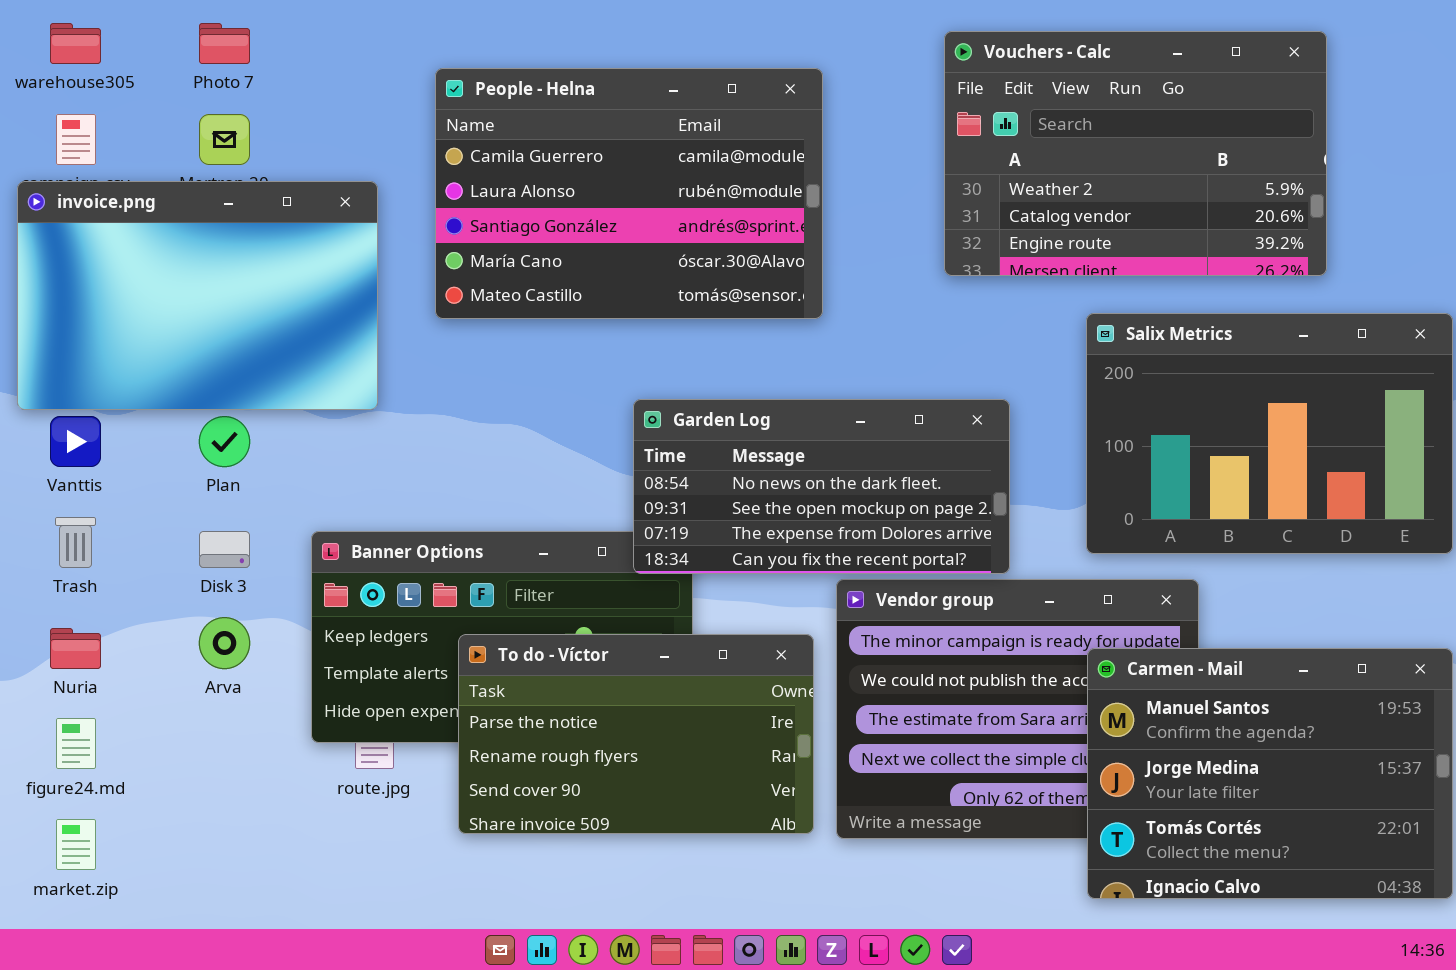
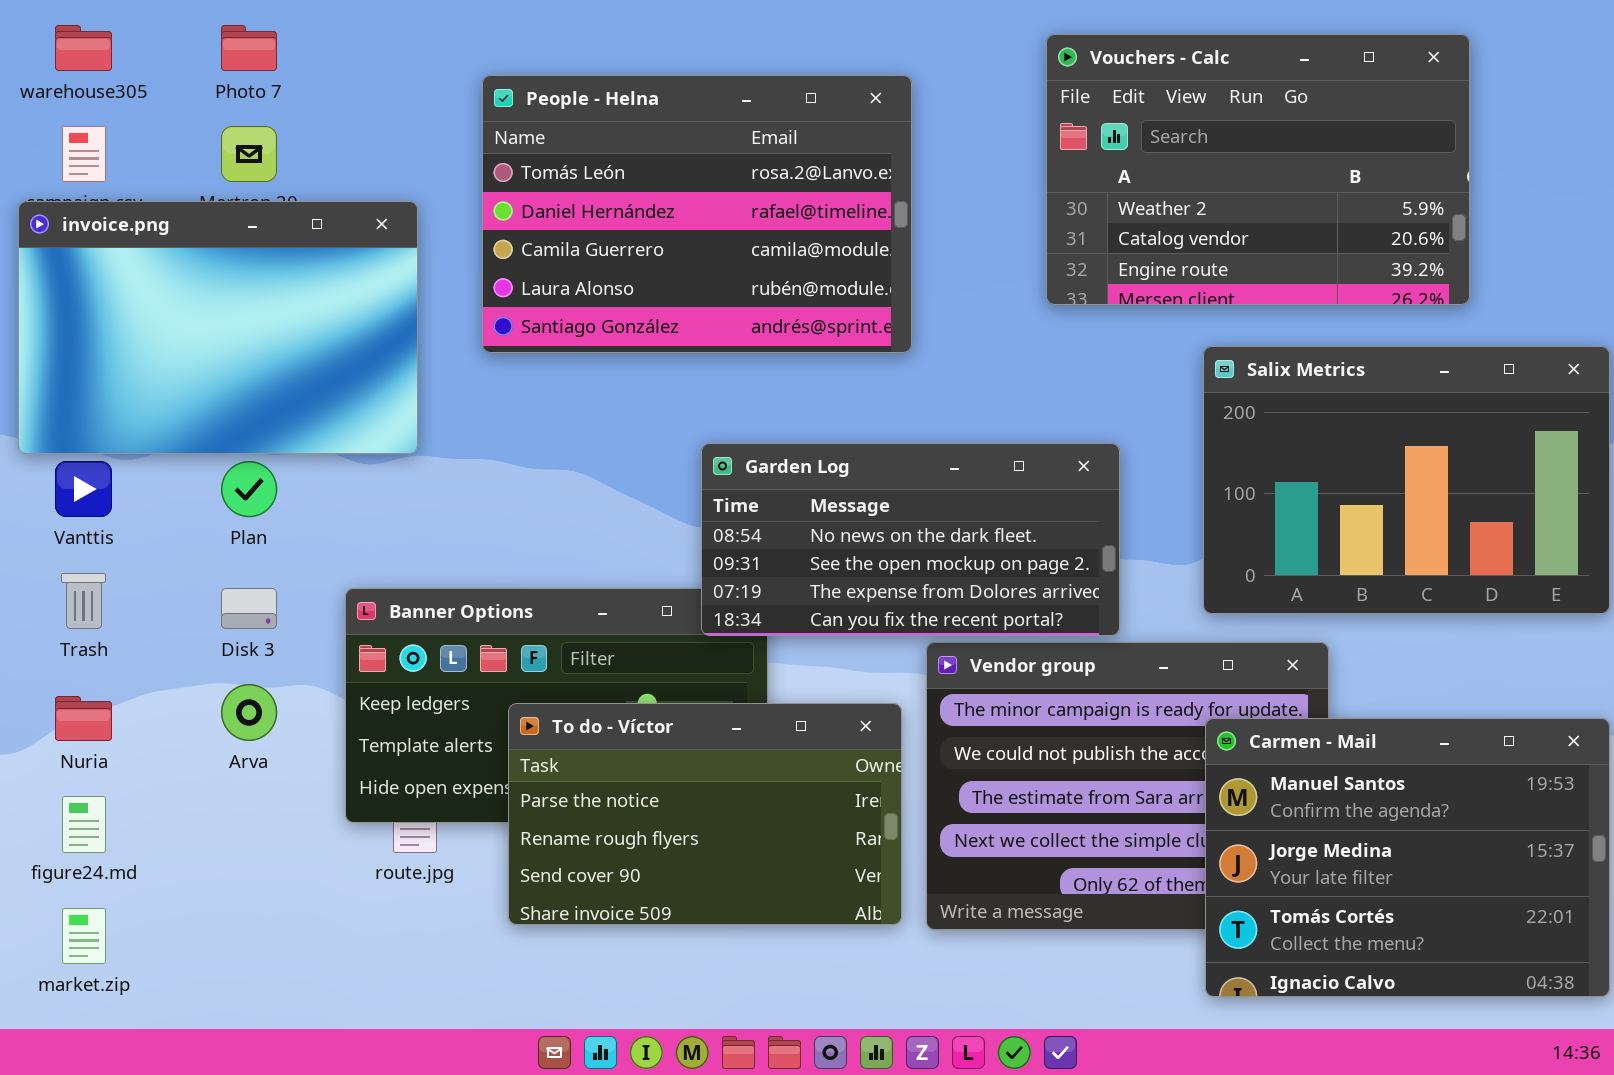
People - Helna: [435,68,823,319] -> [482,75,912,353], scrolled up 2 rows

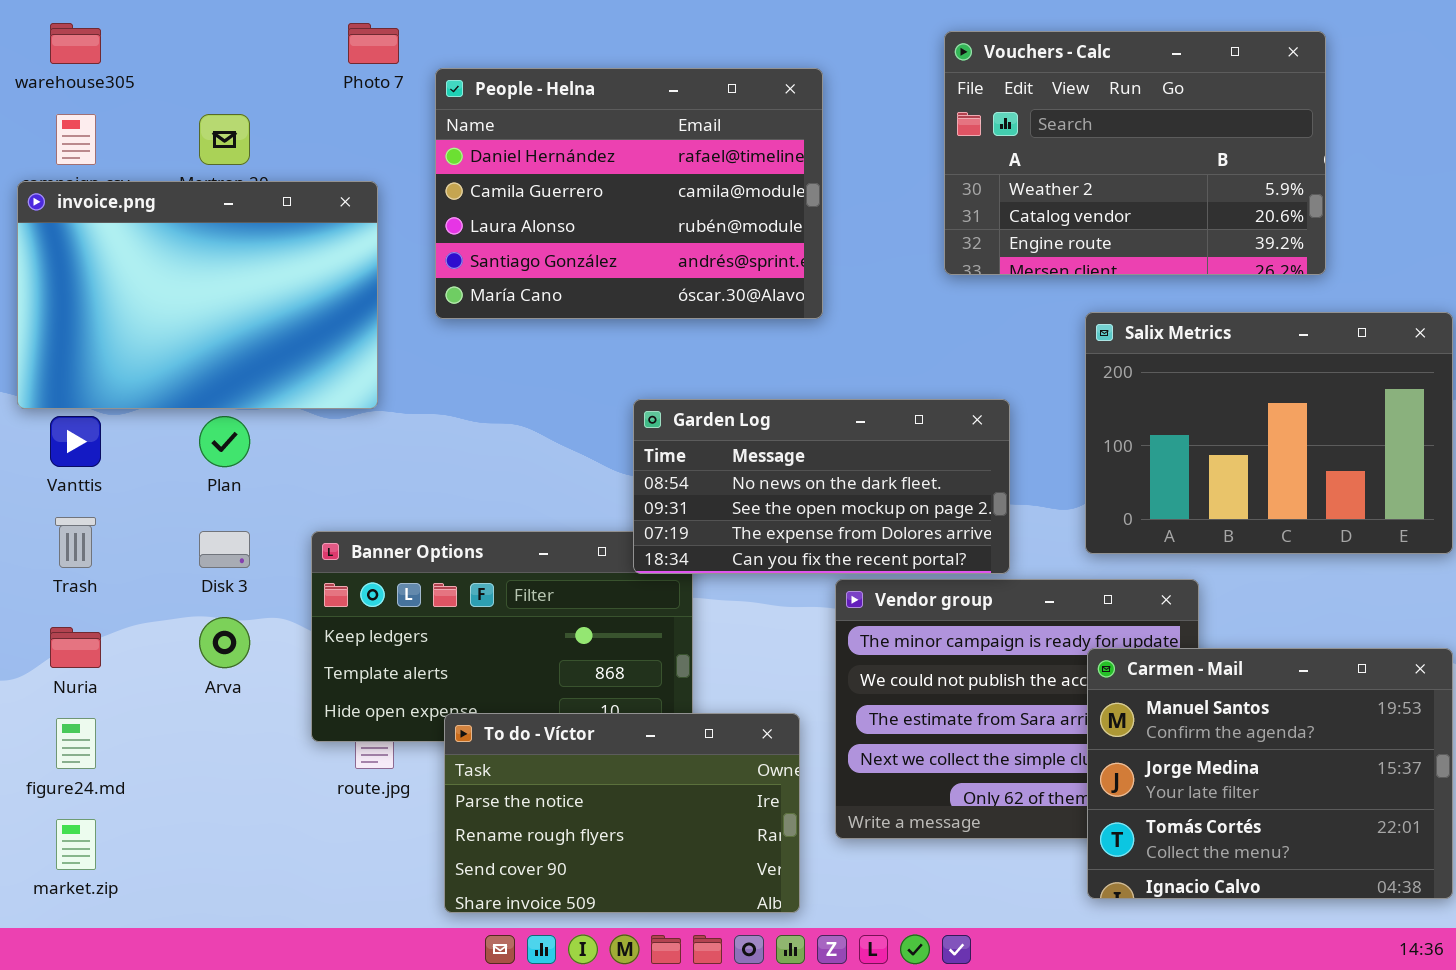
Photo 7: [221,25,277,71] -> [348,23,399,64], moved
People - Helna: [482,75,912,353] -> [435,68,823,319], scrolled down 1 row
To do - Víctor: [508,703,902,925] -> [444,713,800,913], moved

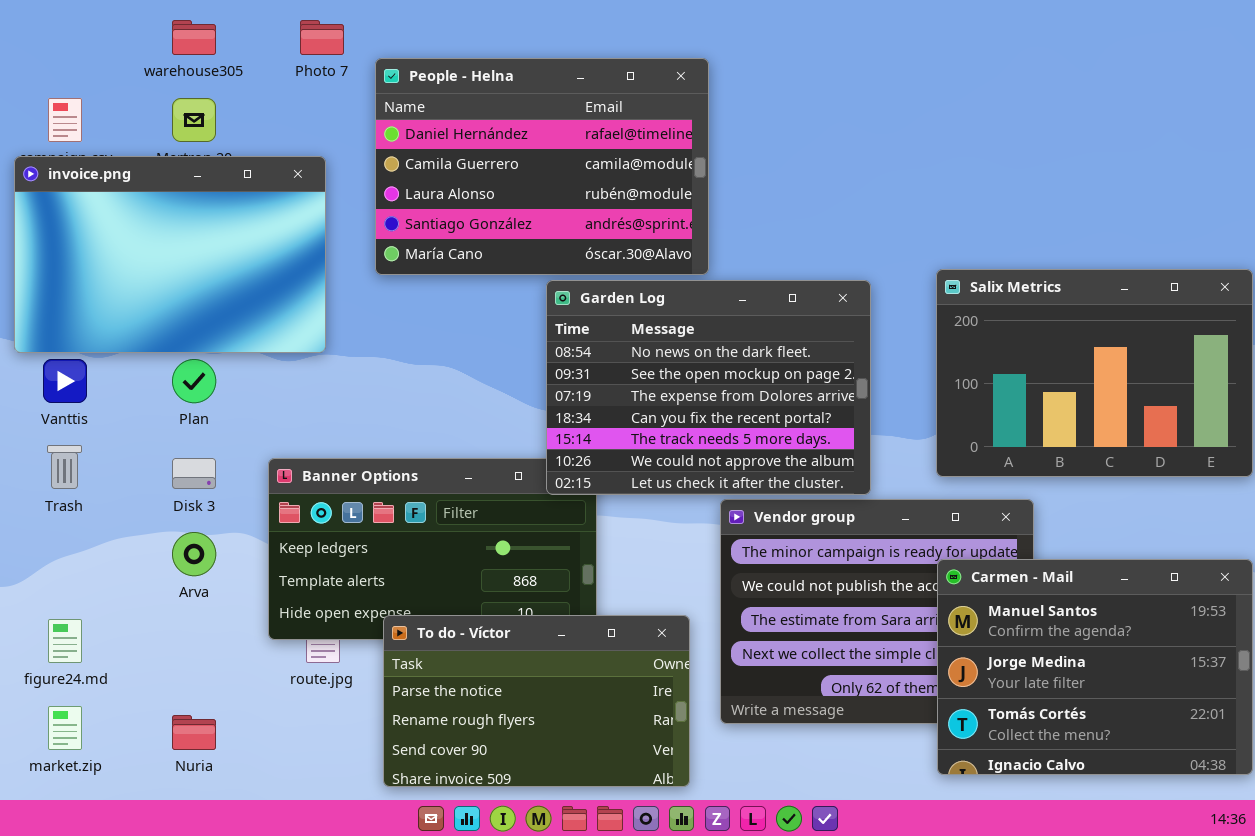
warehouse305: [50,23,101,64] -> [172,20,216,55], moved
Vouchers - Calc: [944,31,1326,275] -> none, closed
Garden Log: [633,399,1010,574] -> [546,280,871,495], resized
Nuria: [50,627,101,668] -> [172,715,216,750], moved

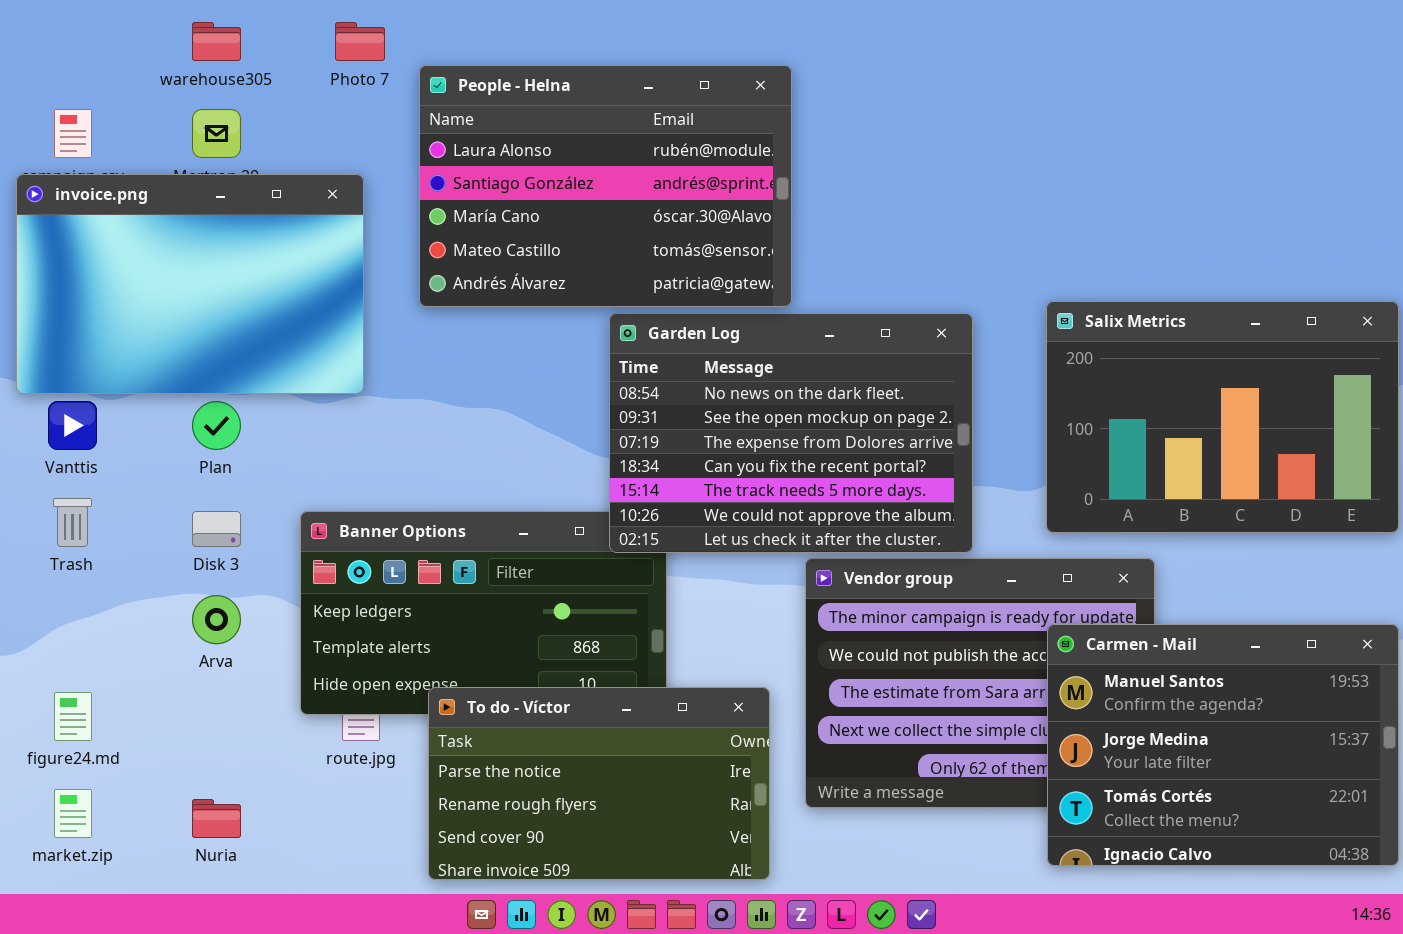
People - Helna: [375,58,709,275] -> [419,65,792,307], scrolled down 2 rows

